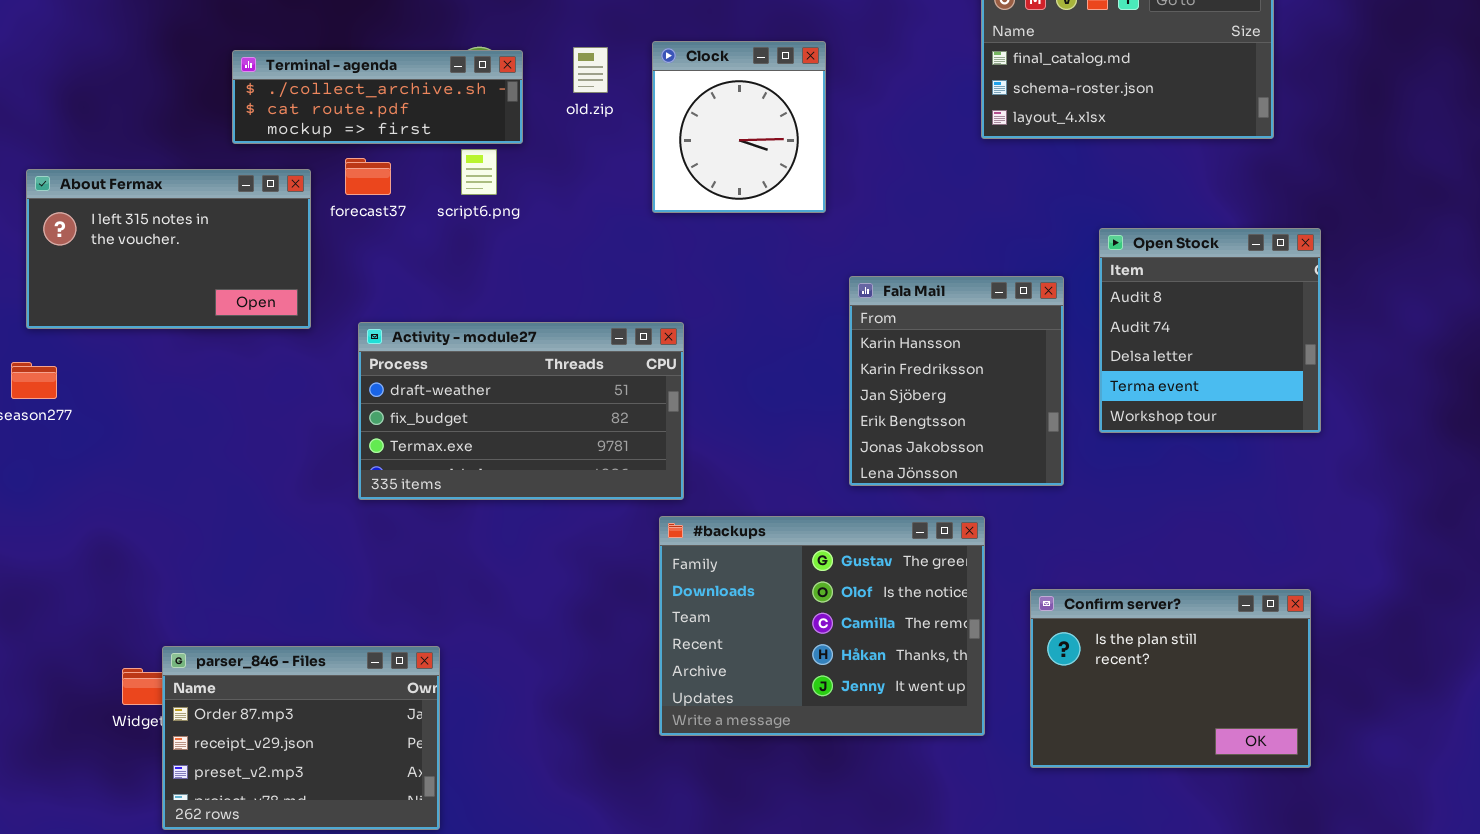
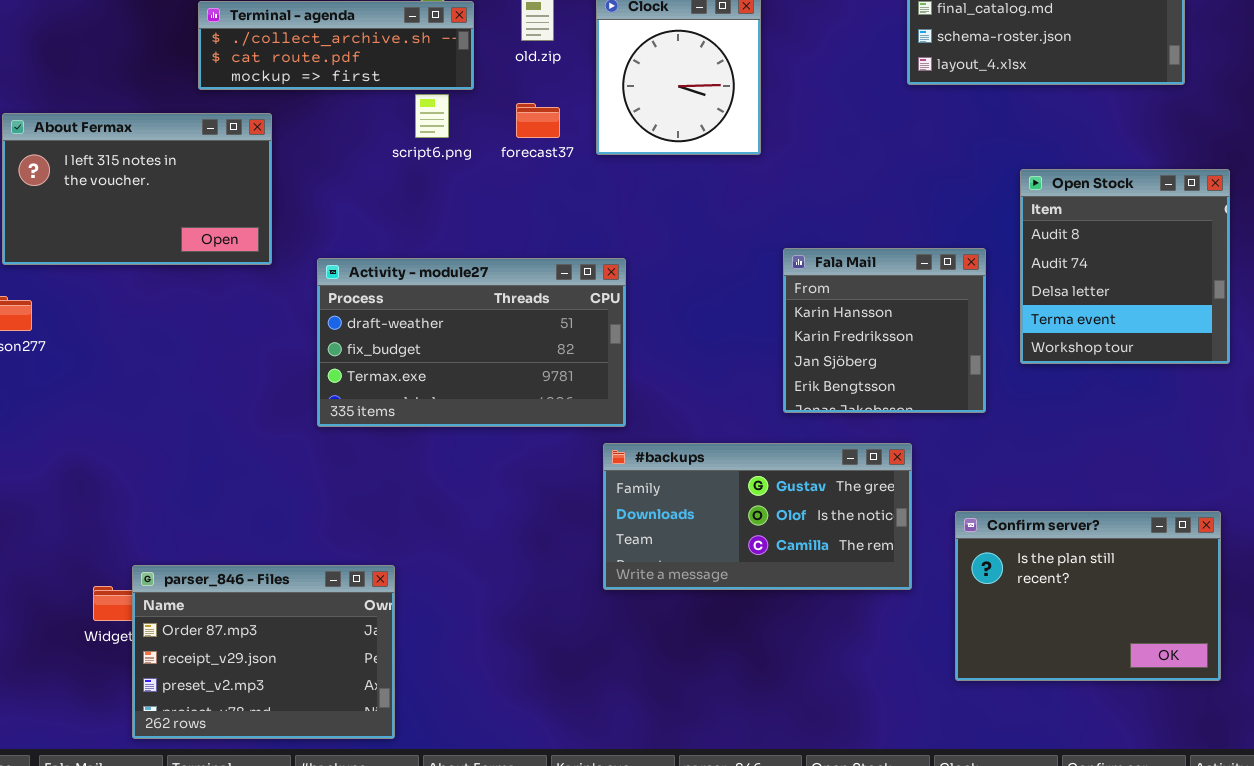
forecast37: [345,158,391,195] -> [516,103,560,138], moved
Fala Mail: [849,276,1064,486] -> [783,248,986,413], resized
#backups: [659,516,985,736] -> [603,443,912,590], resized

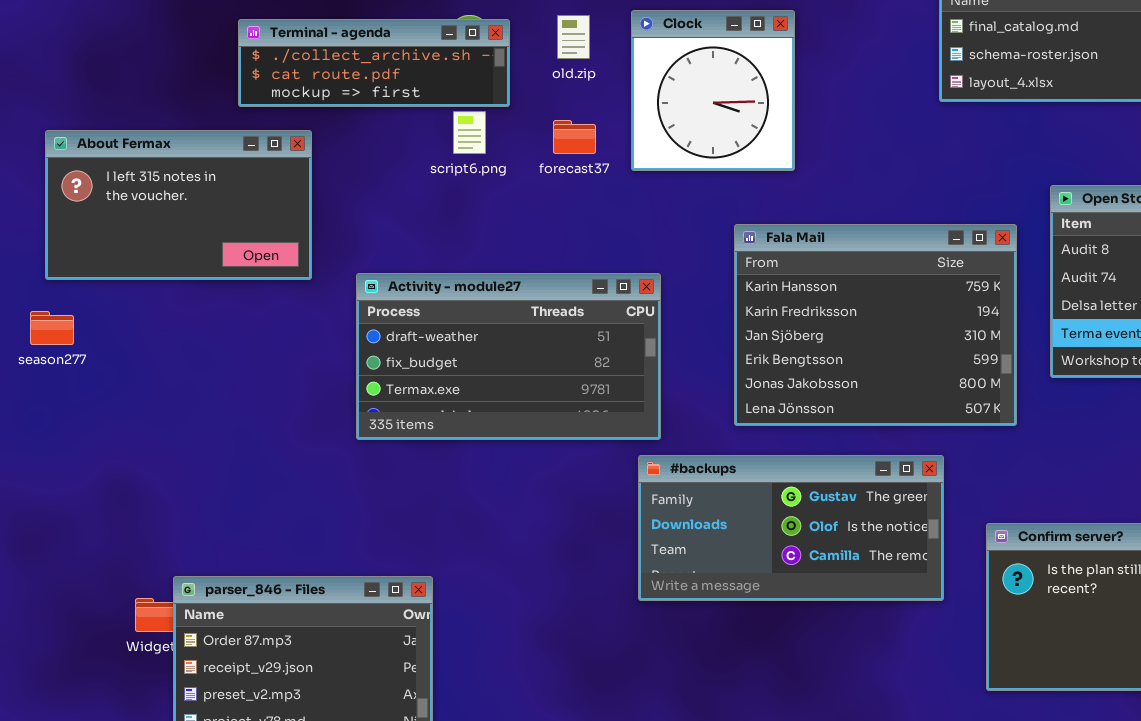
Fala Mail: [783,248,986,413] -> [734,224,1017,426], resized

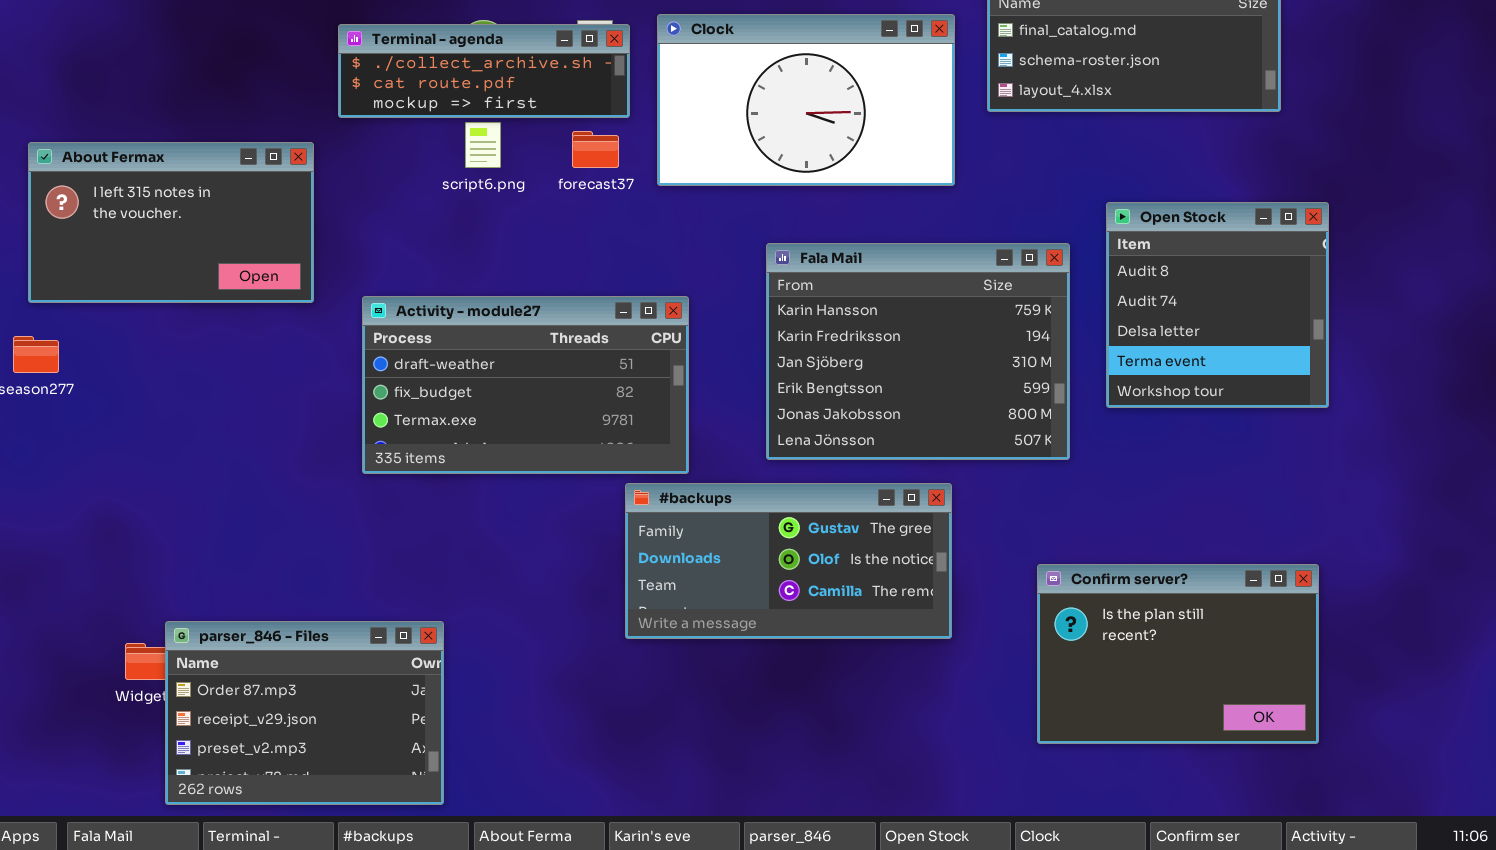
Clock: [631,10,795,171] -> [657,14,955,186], resized
Terminal - agenda: [238,19,510,107] -> [338,24,630,118], moved
#backups: [638,455,944,601] -> [625,483,952,639], moved

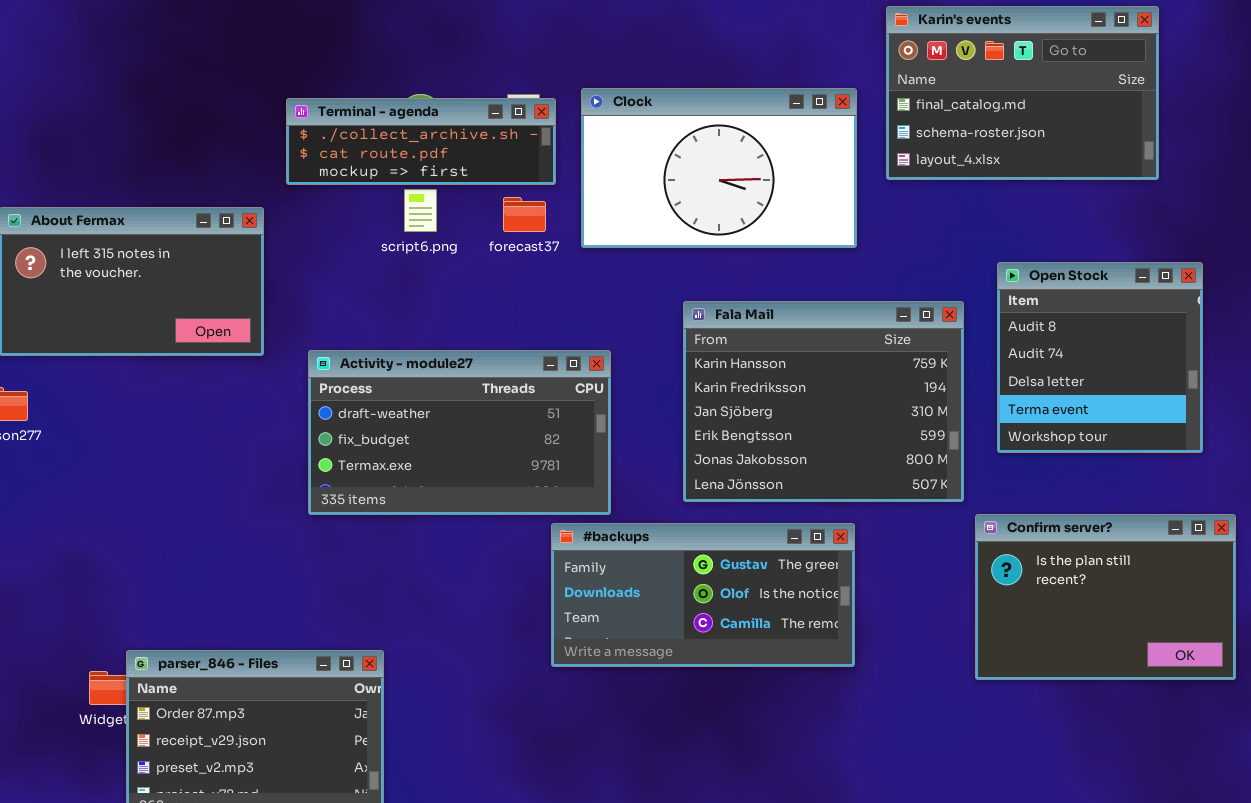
Confirm server?: [1037,564,1319,744] -> [975,514,1236,680], moved

